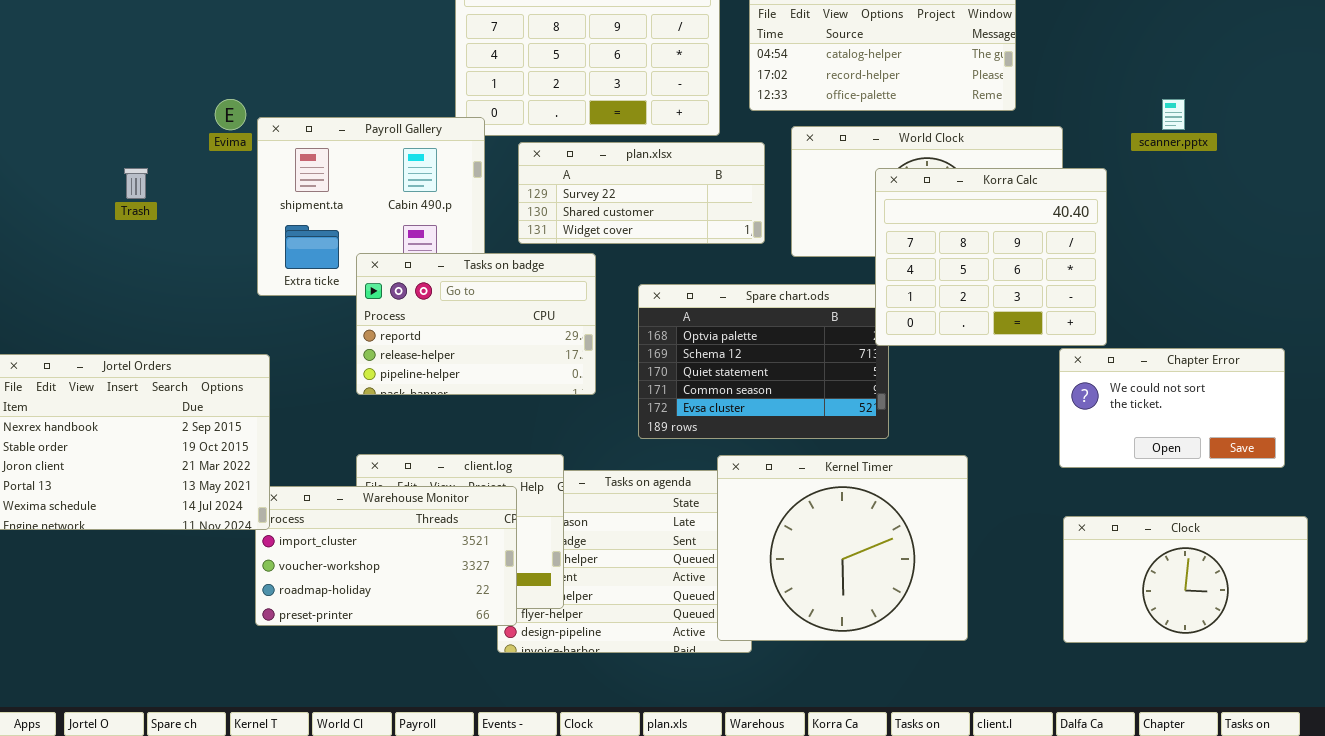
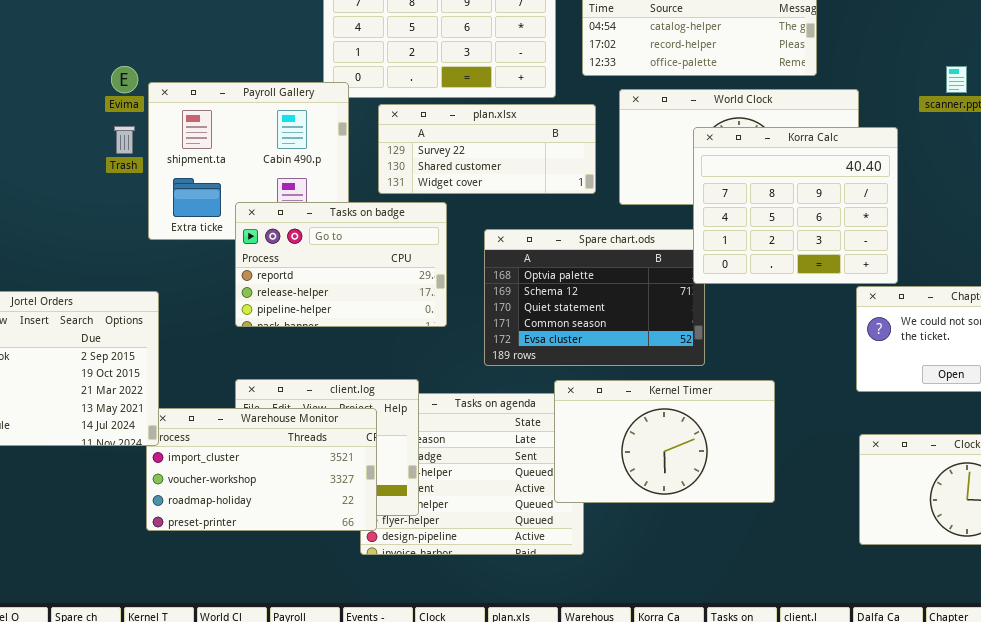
Trash: [124,168,148,199] -> [114,126,135,154], moved
Kernel Timer: [717,455,968,641] -> [554,380,775,503], resized

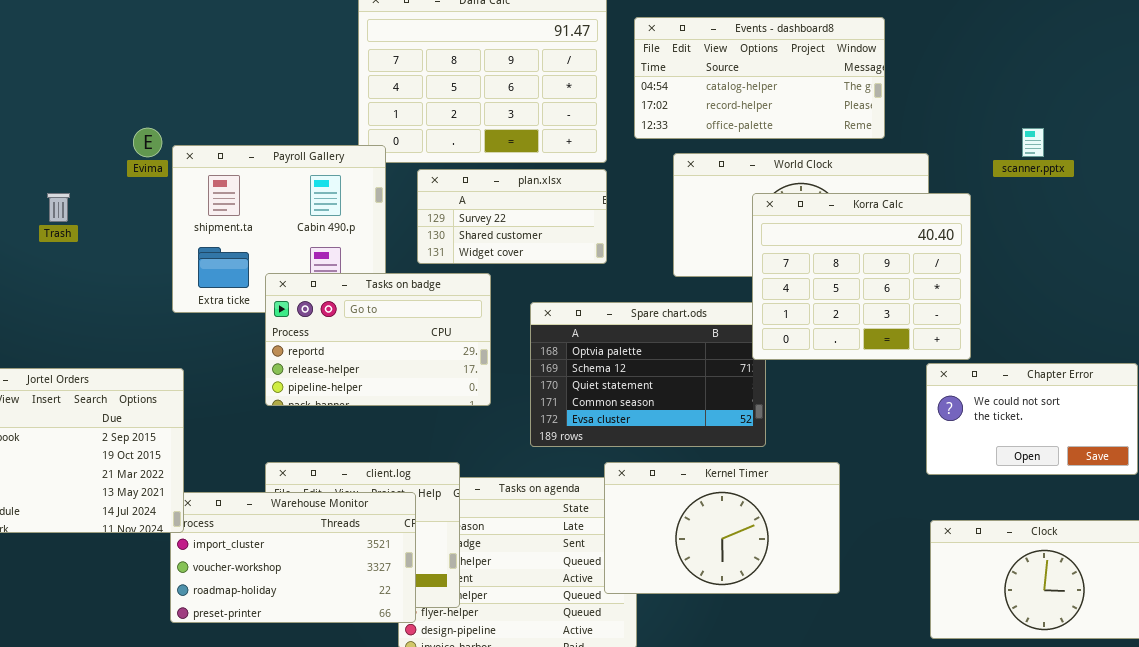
plan.xlsx: [378,104,596,194] -> [417,169,607,264], resized
Trash: [114,126,135,154] -> [47,193,70,222], moved

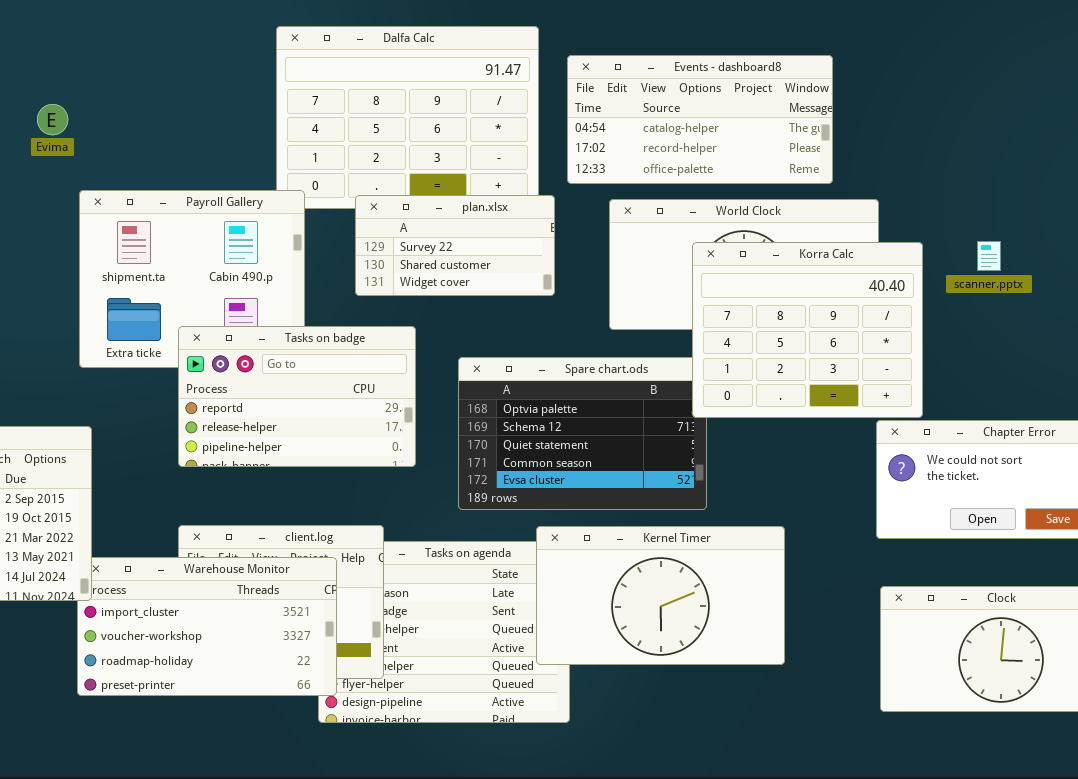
Evima: [133,128,162,157] -> [37,104,68,135], moved
scanner.pptx: [1022,128,1044,157] -> [977,241,1001,271], moved
plan.xlsx: [417,169,607,264] -> [355,195,555,296], moved

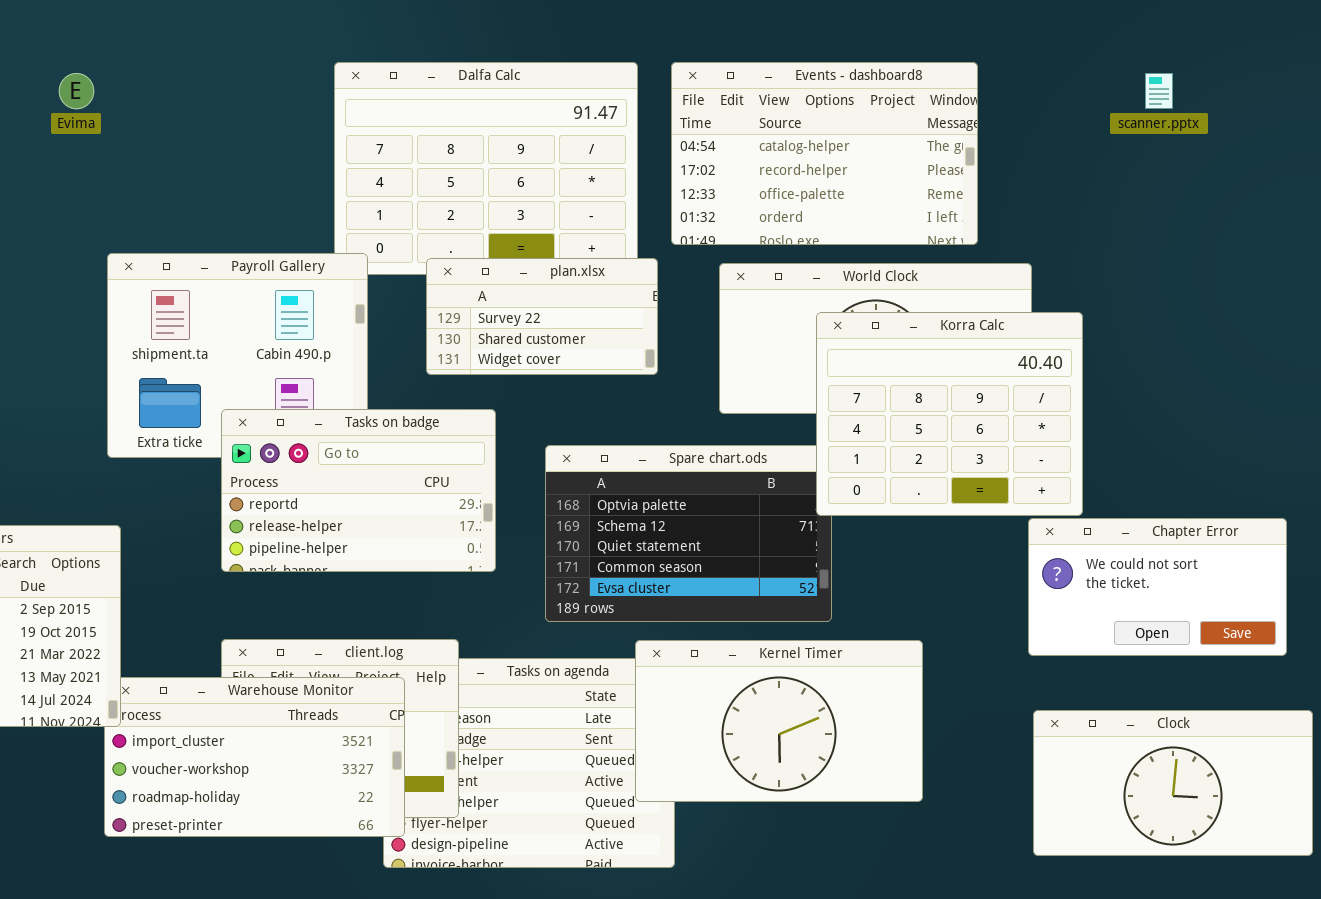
Events - dashboard8: [567,55,833,184] -> [671,62,978,245], resized
Evima: [37,104,68,135] -> [59,73,94,109], moved
scanner.pptx: [977,241,1001,271] -> [1145,73,1173,109], moved

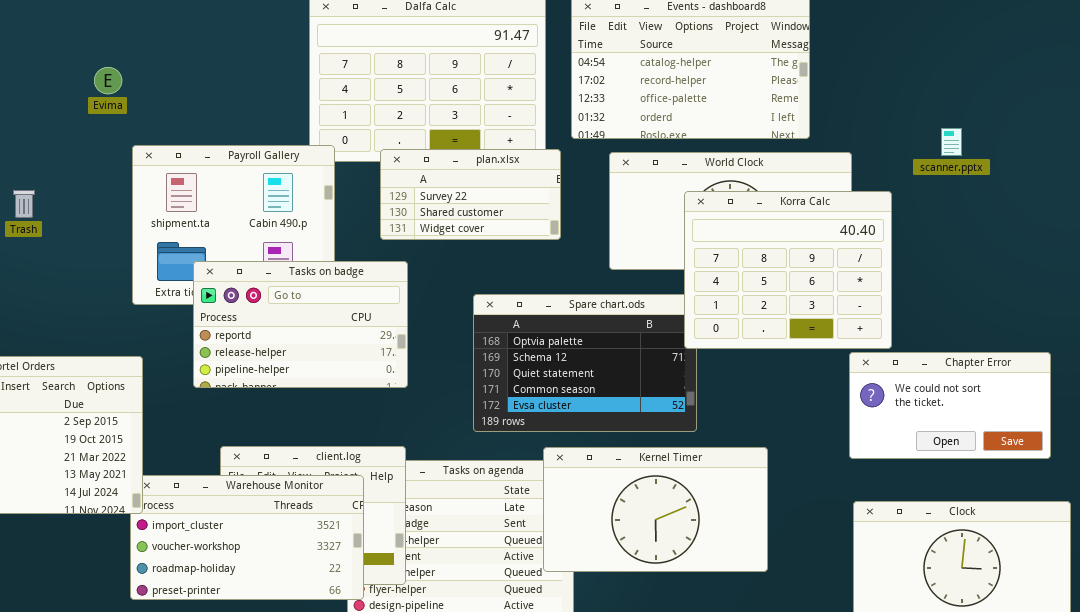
Evima: [59,73,94,109] -> [94,67,122,94], moved
scanner.pptx: [1145,73,1173,109] -> [941,128,962,156], moved
Tasks on badge: [221,409,496,572] -> [193,261,408,388], moved

